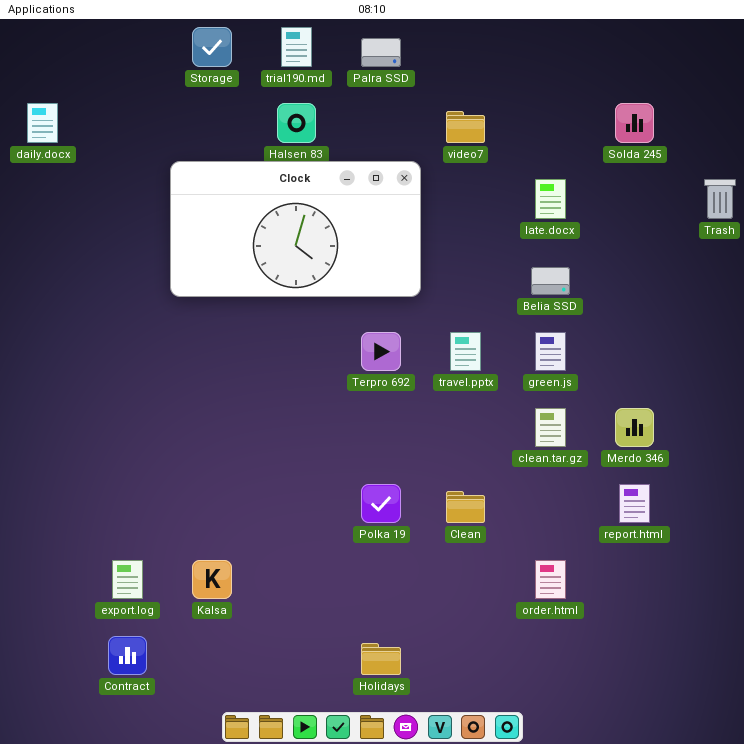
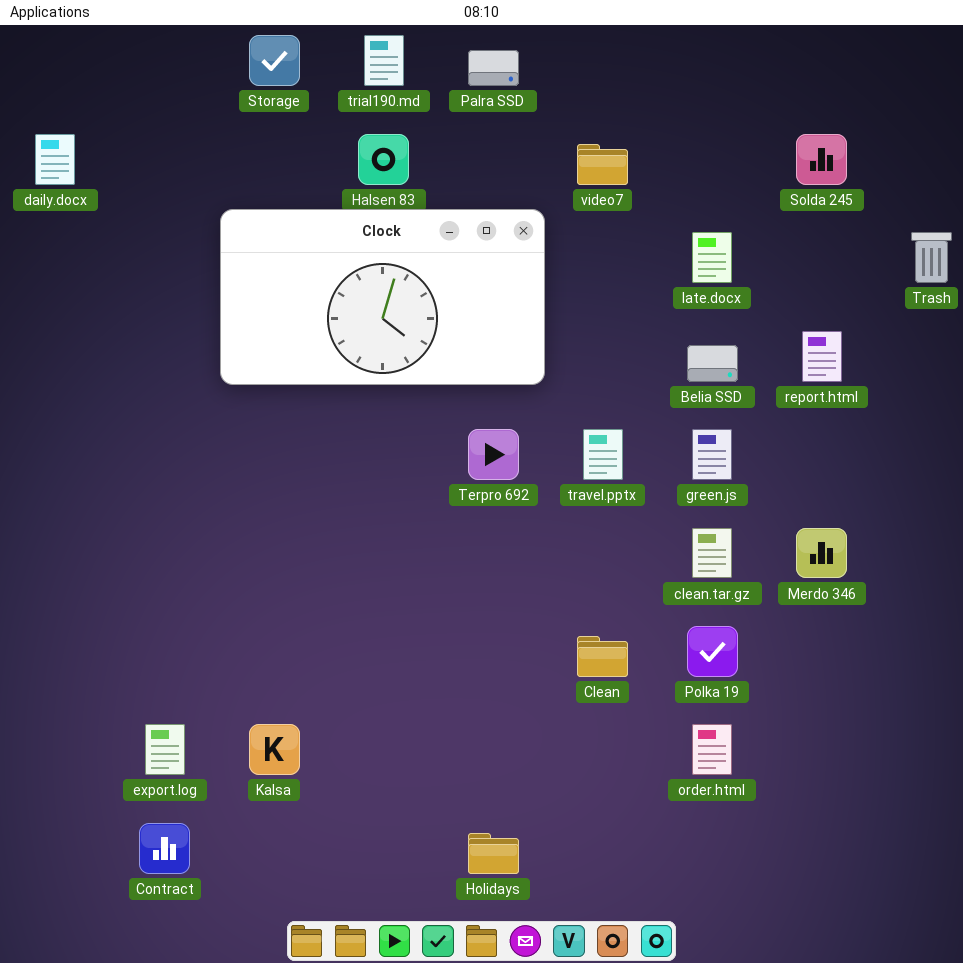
Polka 19: [361,484,401,523] -> [687,626,738,677], moved
report.html: [619,484,650,523] -> [802,331,842,382], moved

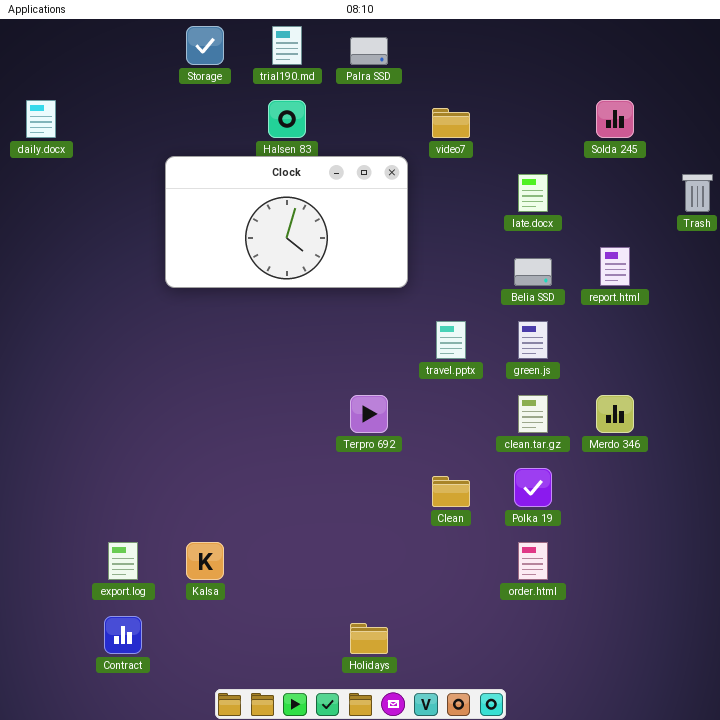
Terpro 692: [468,429,519,480] -> [350,395,388,433], moved

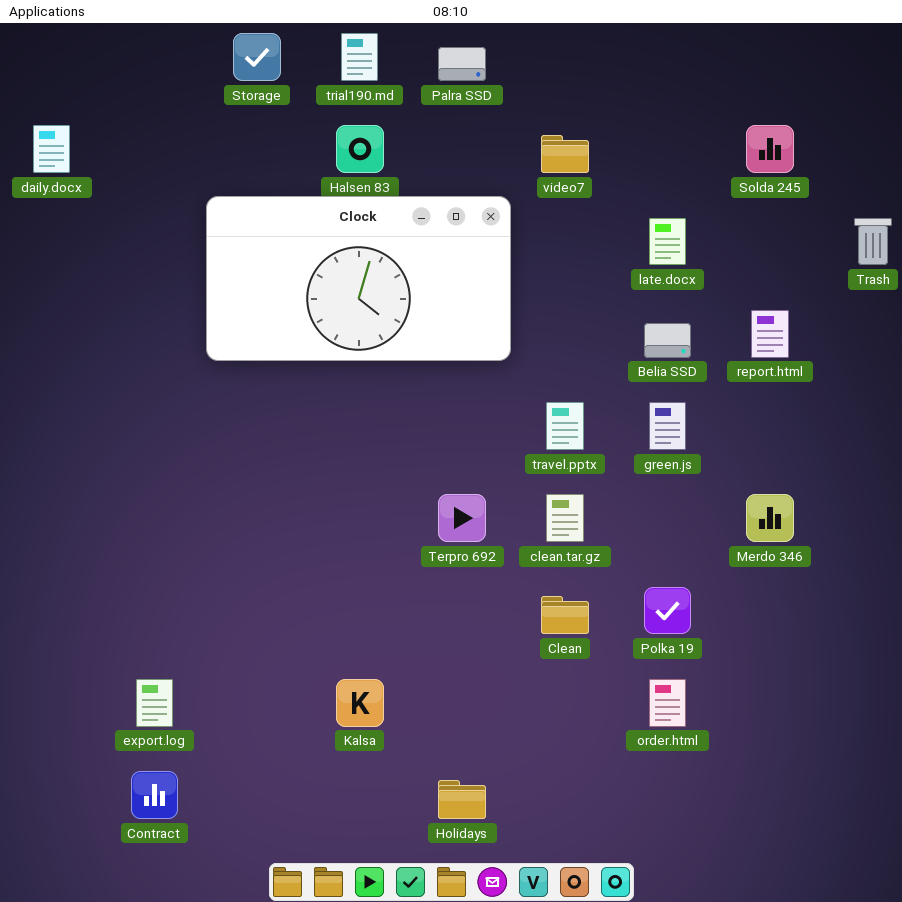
clean.tar.gz: [518,395,548,433] -> [546,494,584,542], moved
Kalsa: [186,542,224,580] -> [336,679,384,727], moved

